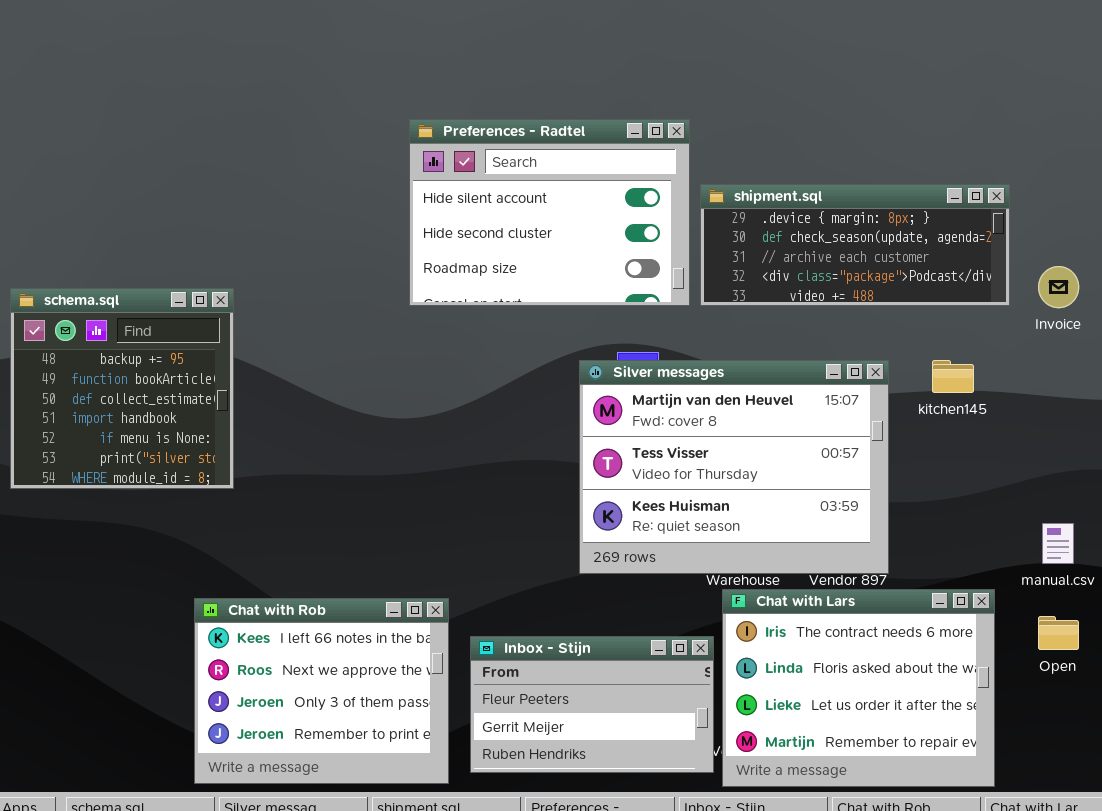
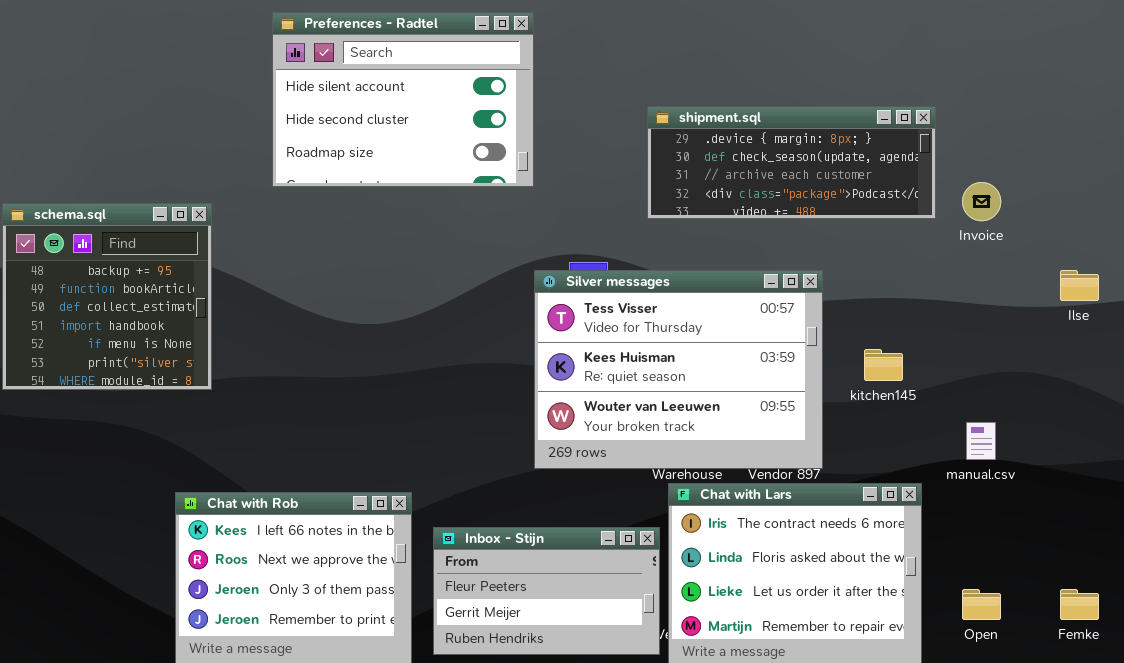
Preferences - Radtel: [409,119,690,306] -> [272,12,534,187], moved
Silver messages: [579,360,889,574] -> [534,270,823,469], scrolled down 1 row
kitchen145: [932,360,974,393] -> [864,349,903,381], moved
Open: [1038,616,1079,650] -> [962,589,1001,620], moved

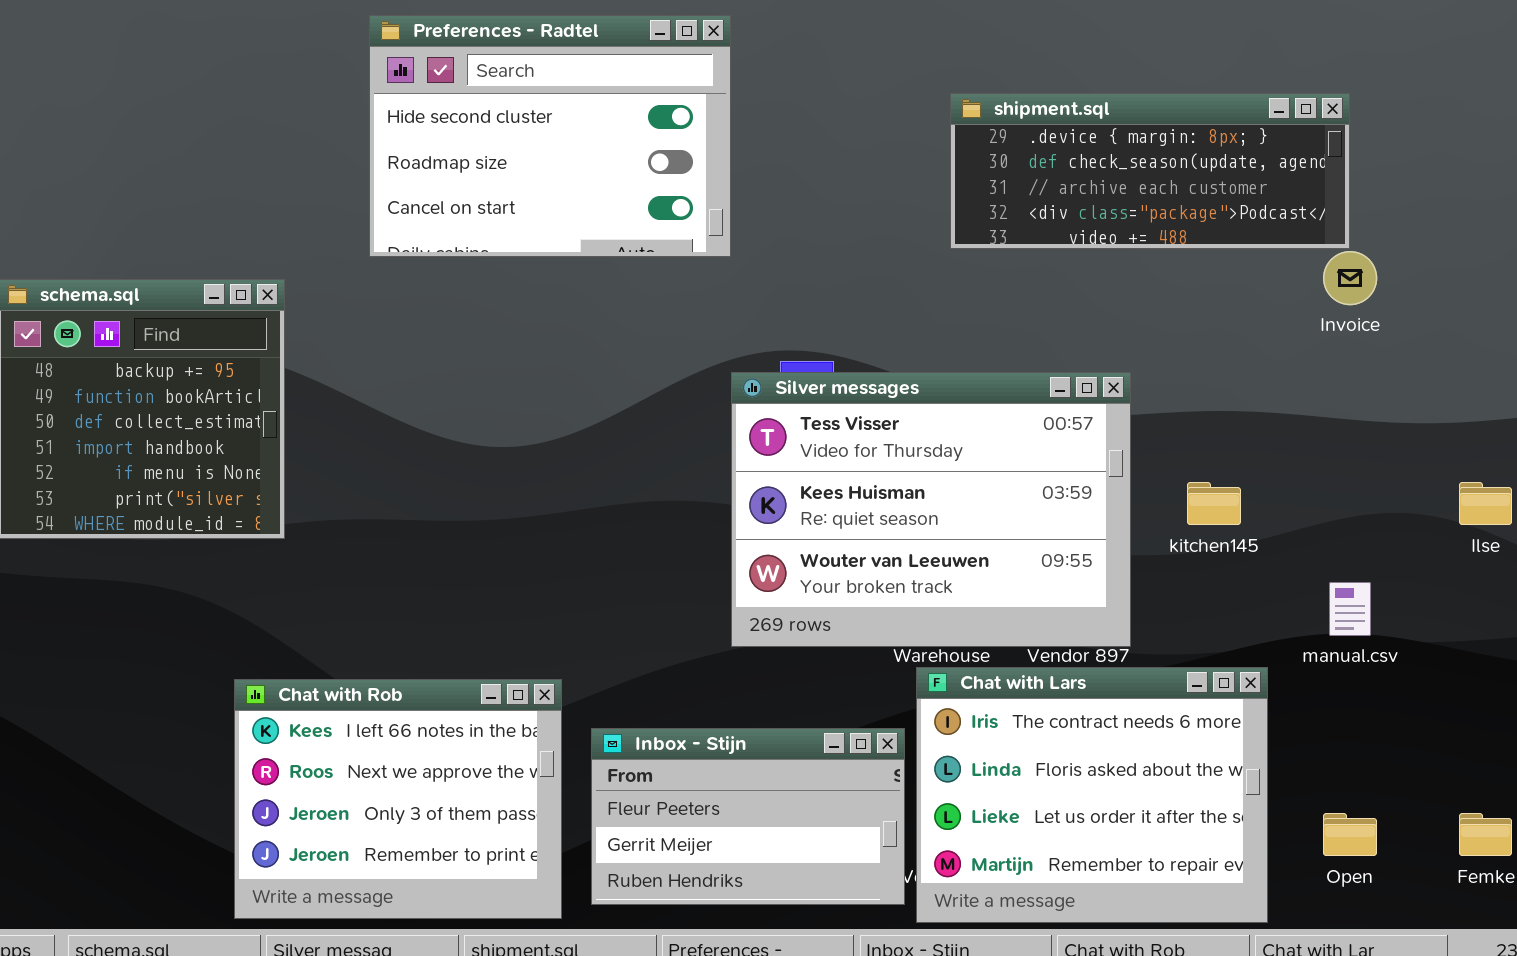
Preferences - Radtel: [272,12,534,187] -> [369,15,731,257], scrolled down 1 row
shipment.sql: [647,106,936,219] -> [950,93,1350,249], moved
Ilse: [1060,270,1099,301] -> [1459,482,1512,525], moved

